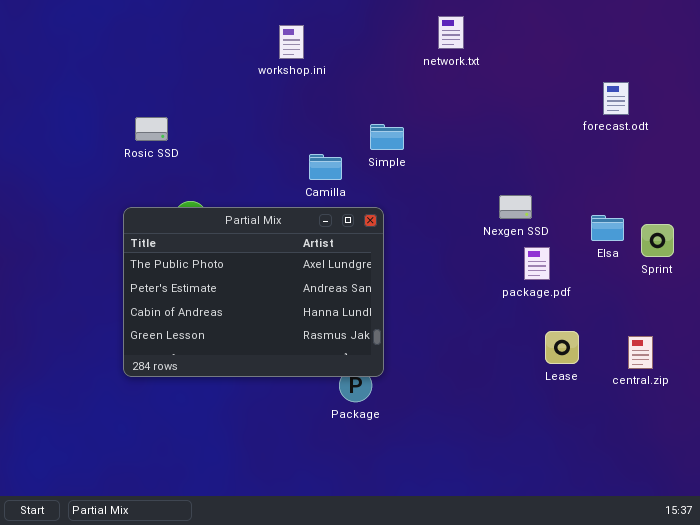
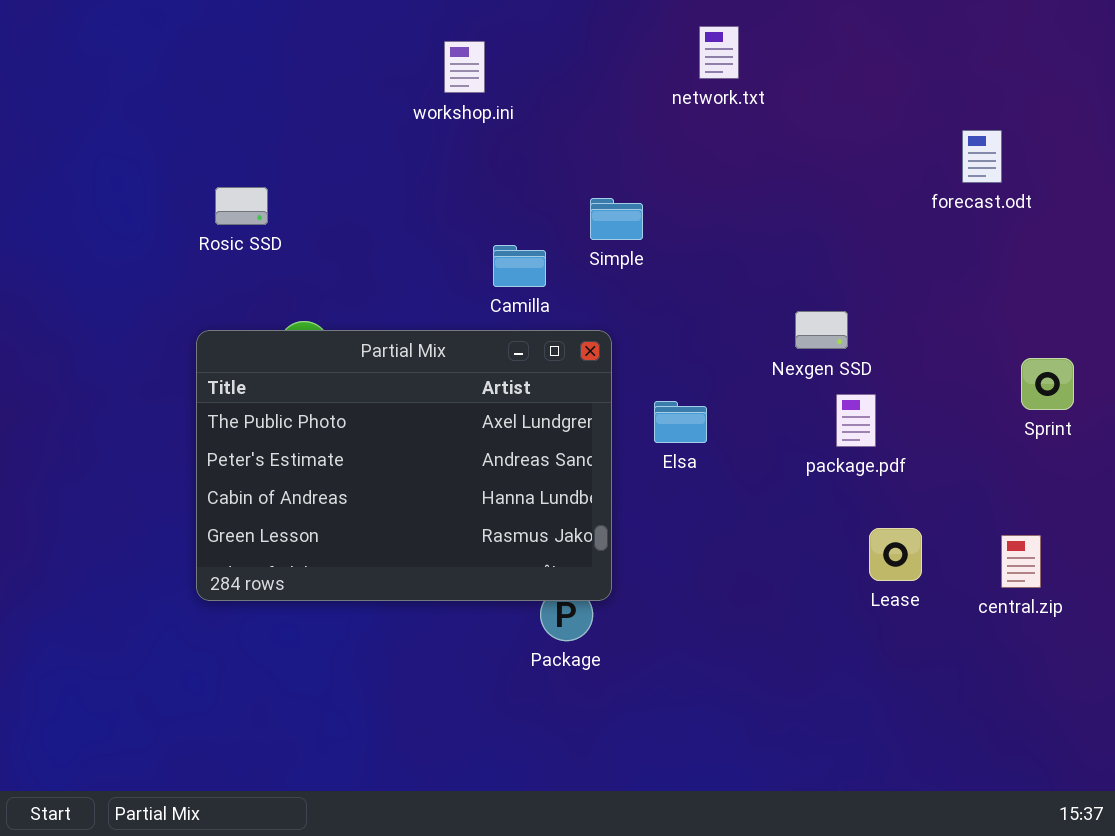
Elsa: [591,215,624,241] -> [654,401,707,443], moved

